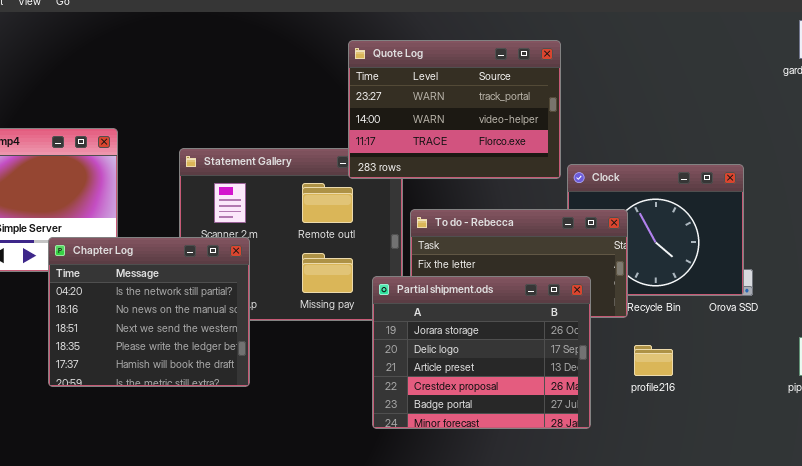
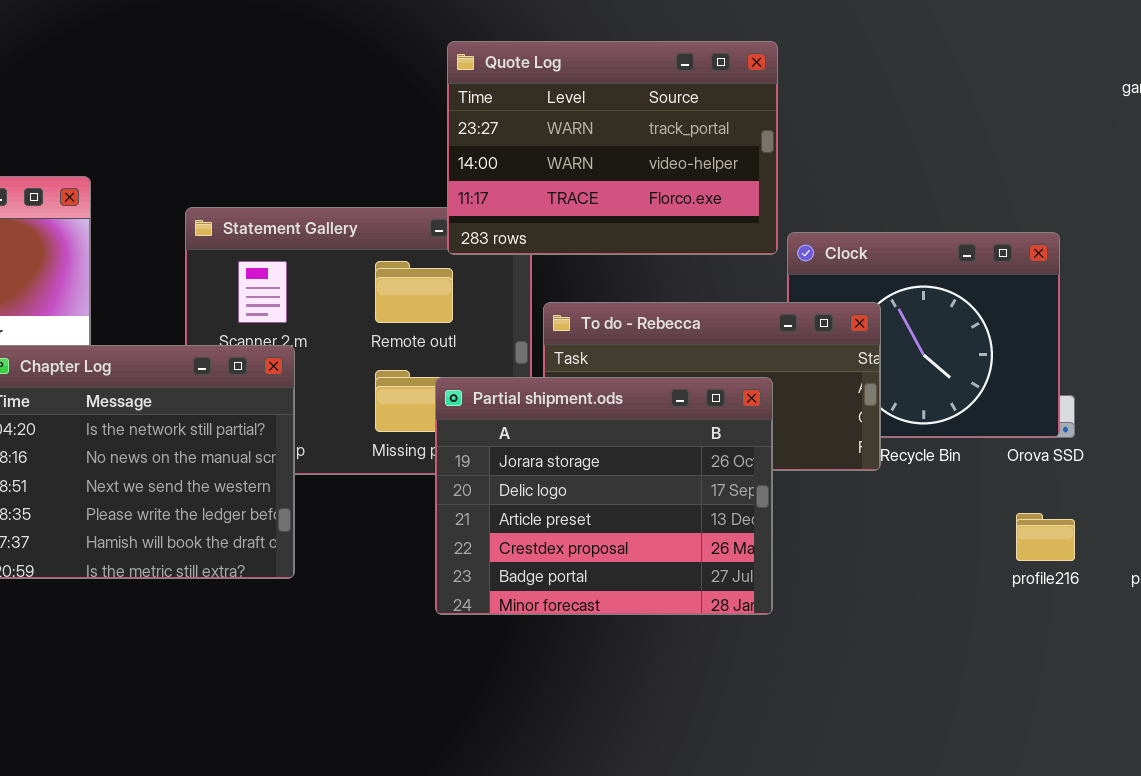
Partial shipment.ods: [372,276,591,429] -> [435,377,773,615], moved
profile216: [634,345,673,376] -> [1016,513,1075,561], moved

